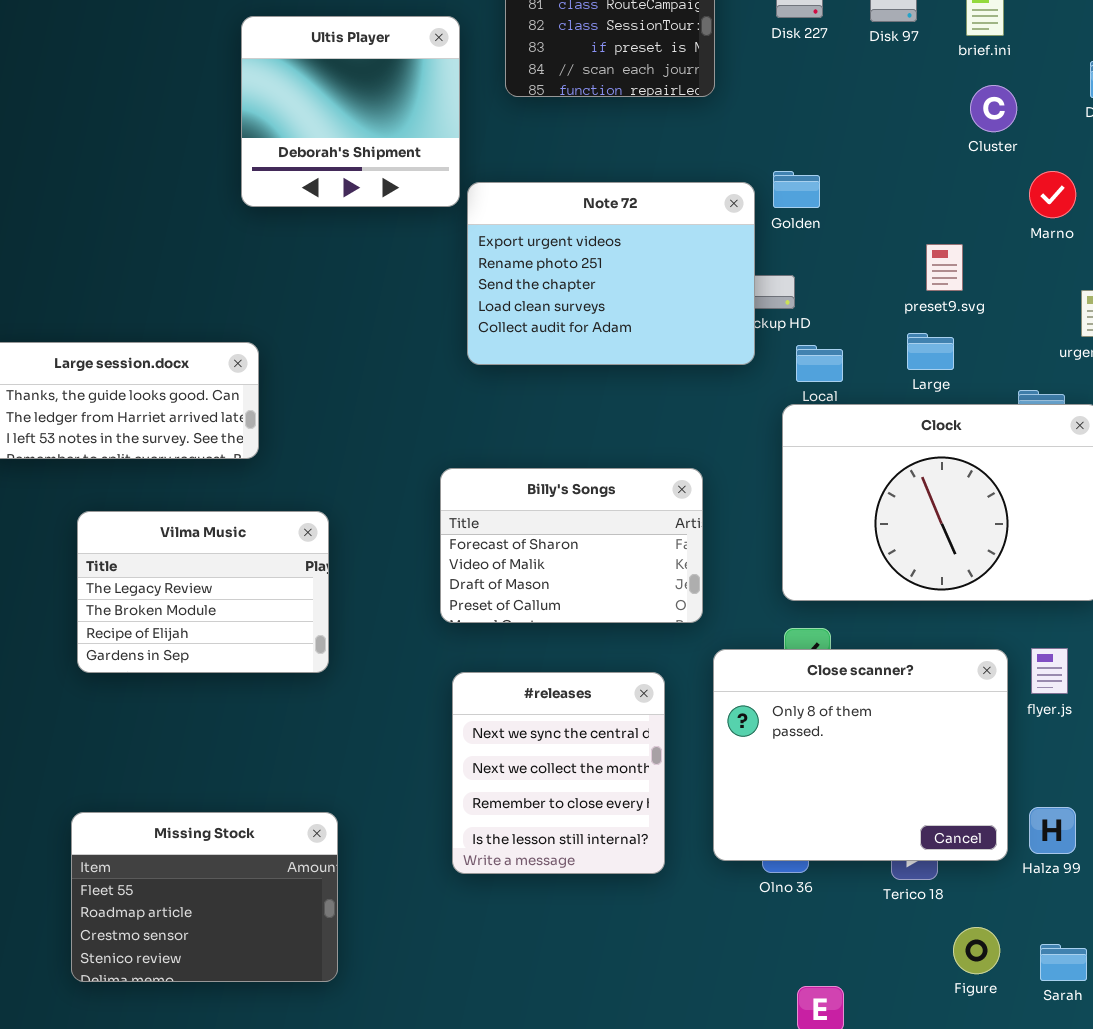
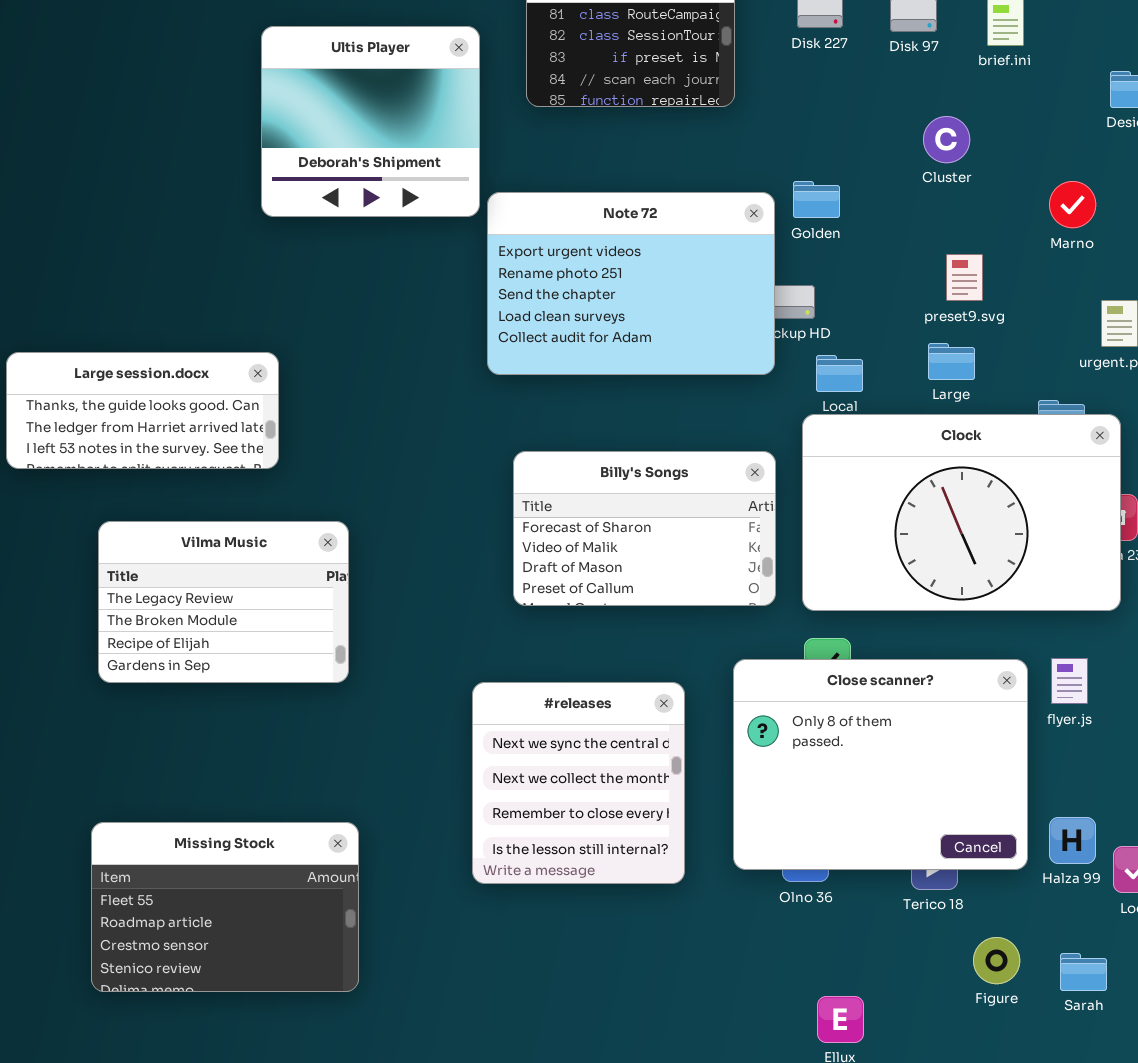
Cluster: [970,85,1017,132] -> [923,116,970,163], moved
Billy's Songs: [440,468,703,623] -> [513,451,776,606], moved

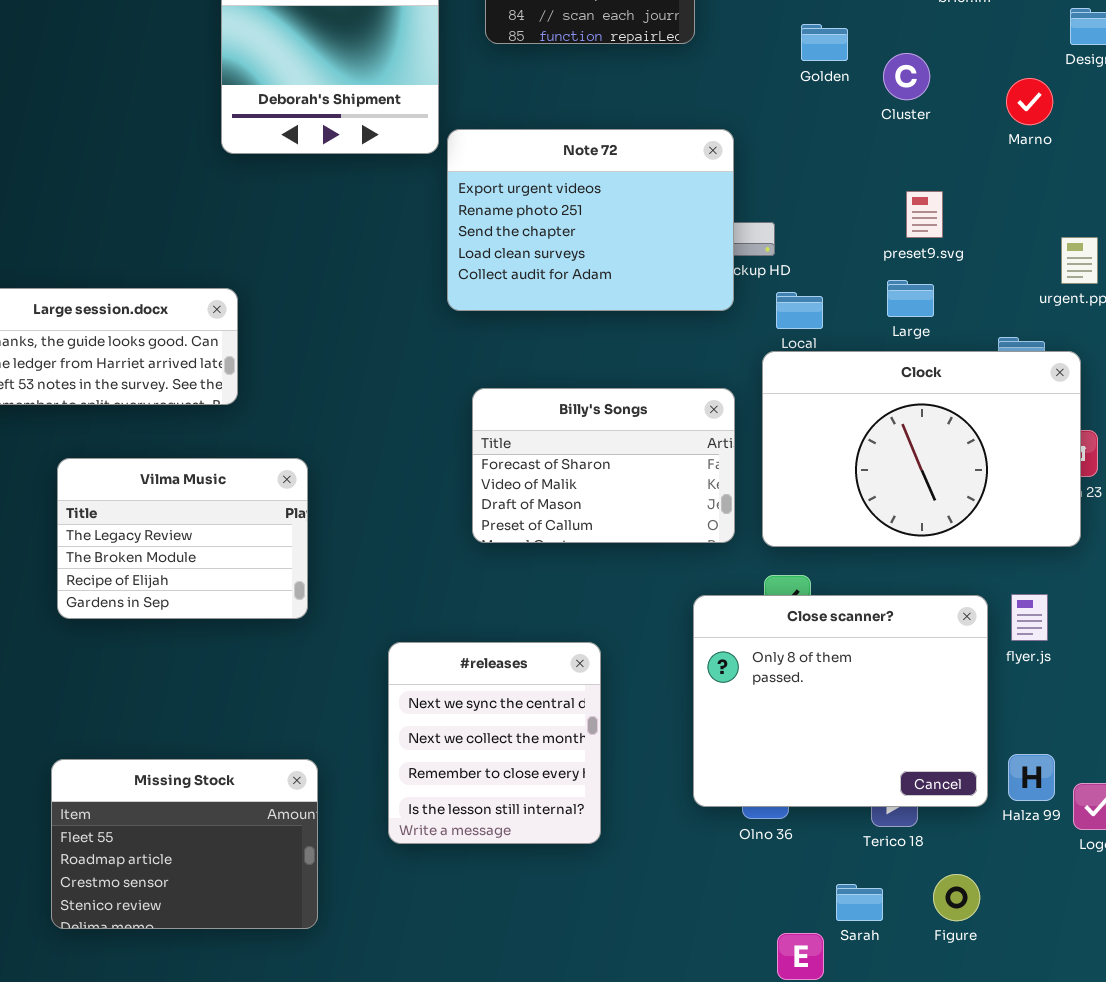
Golden: [793,181,840,218] -> [801,24,848,61], moved
Marno: [1049,181,1096,228] -> [1006,78,1053,125], moved
#releases: [472,682,685,884] -> [388,642,601,844], moved
Sarah: [1060,953,1107,991] -> [836,884,883,921], moved

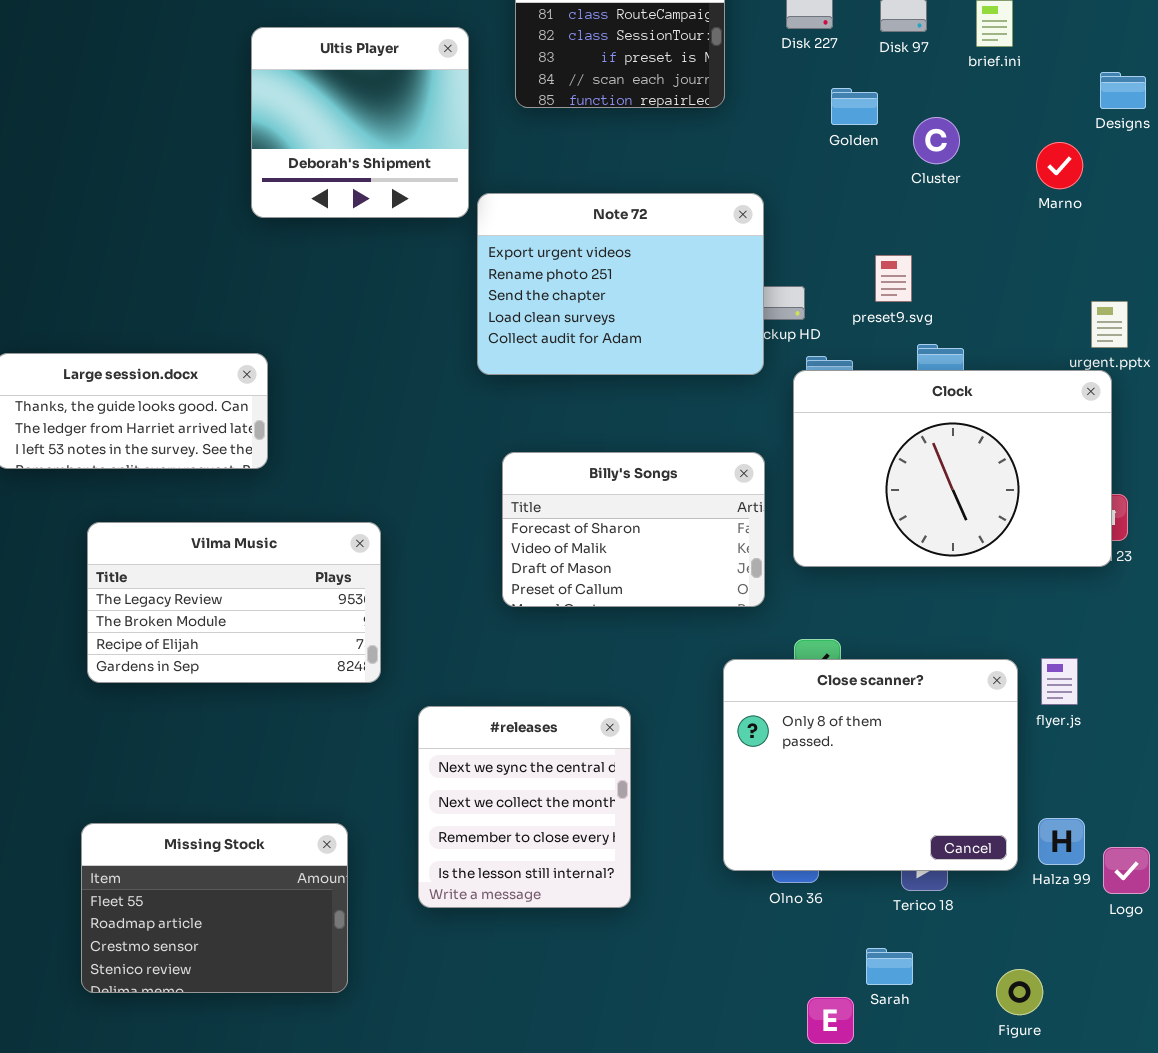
preset9.svg: [906,191,943,238] -> [875,255,912,302], moved
Clock: [762,351,1081,547] -> [793,370,1112,567], moved
Vilma Music: [57,458,308,619] -> [87,522,381,683], resized
Figure: [933,874,980,921] -> [996,969,1043,1015], moved

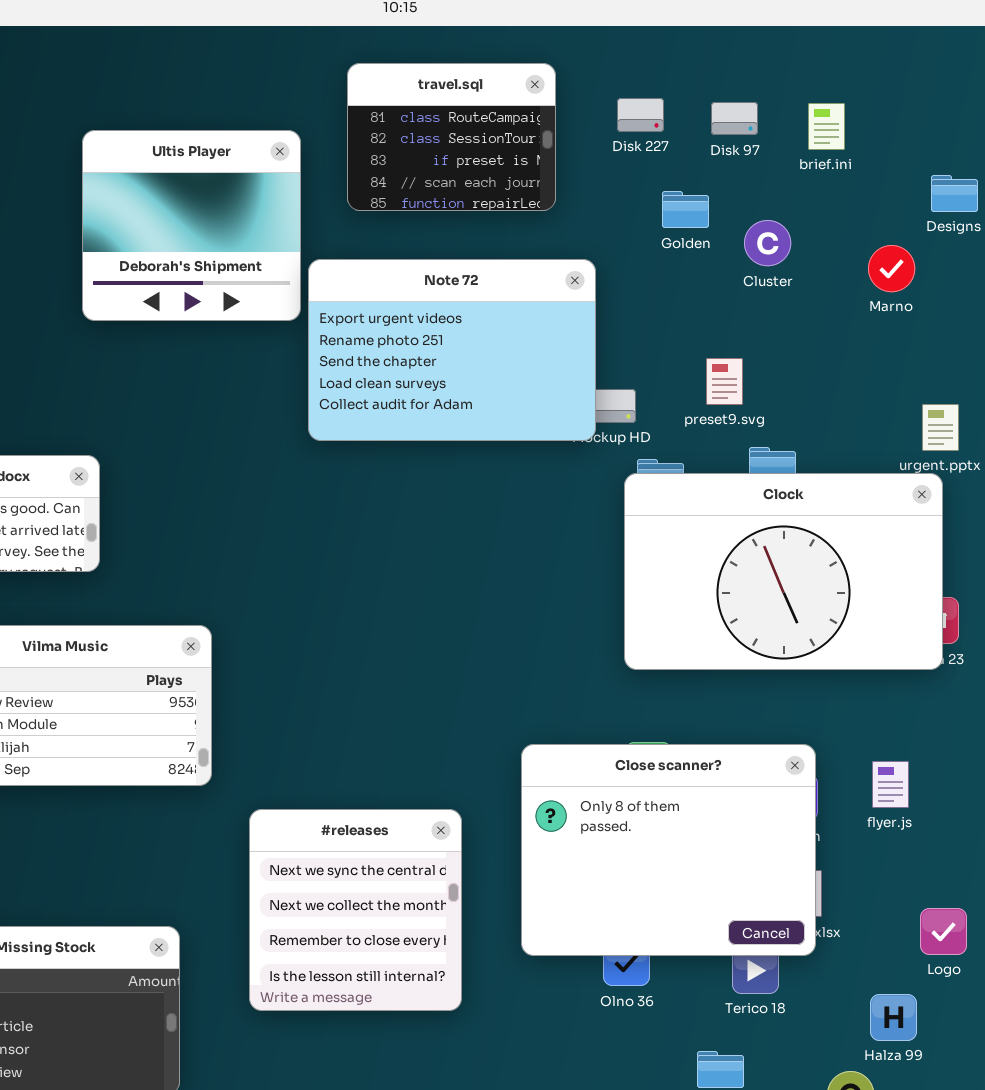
Note 72: [477,193,764,375] -> [308,259,596,441], moved
Billy's Songs: [502,452,765,607] -> none, closed
Close scanner?: [723,659,1018,871] -> [521,744,816,956], moved
Halza 99: [1038,818,1085,865] -> [870,994,917,1041], moved
Logo: [1103,847,1150,894] -> [920,908,967,955], moved

